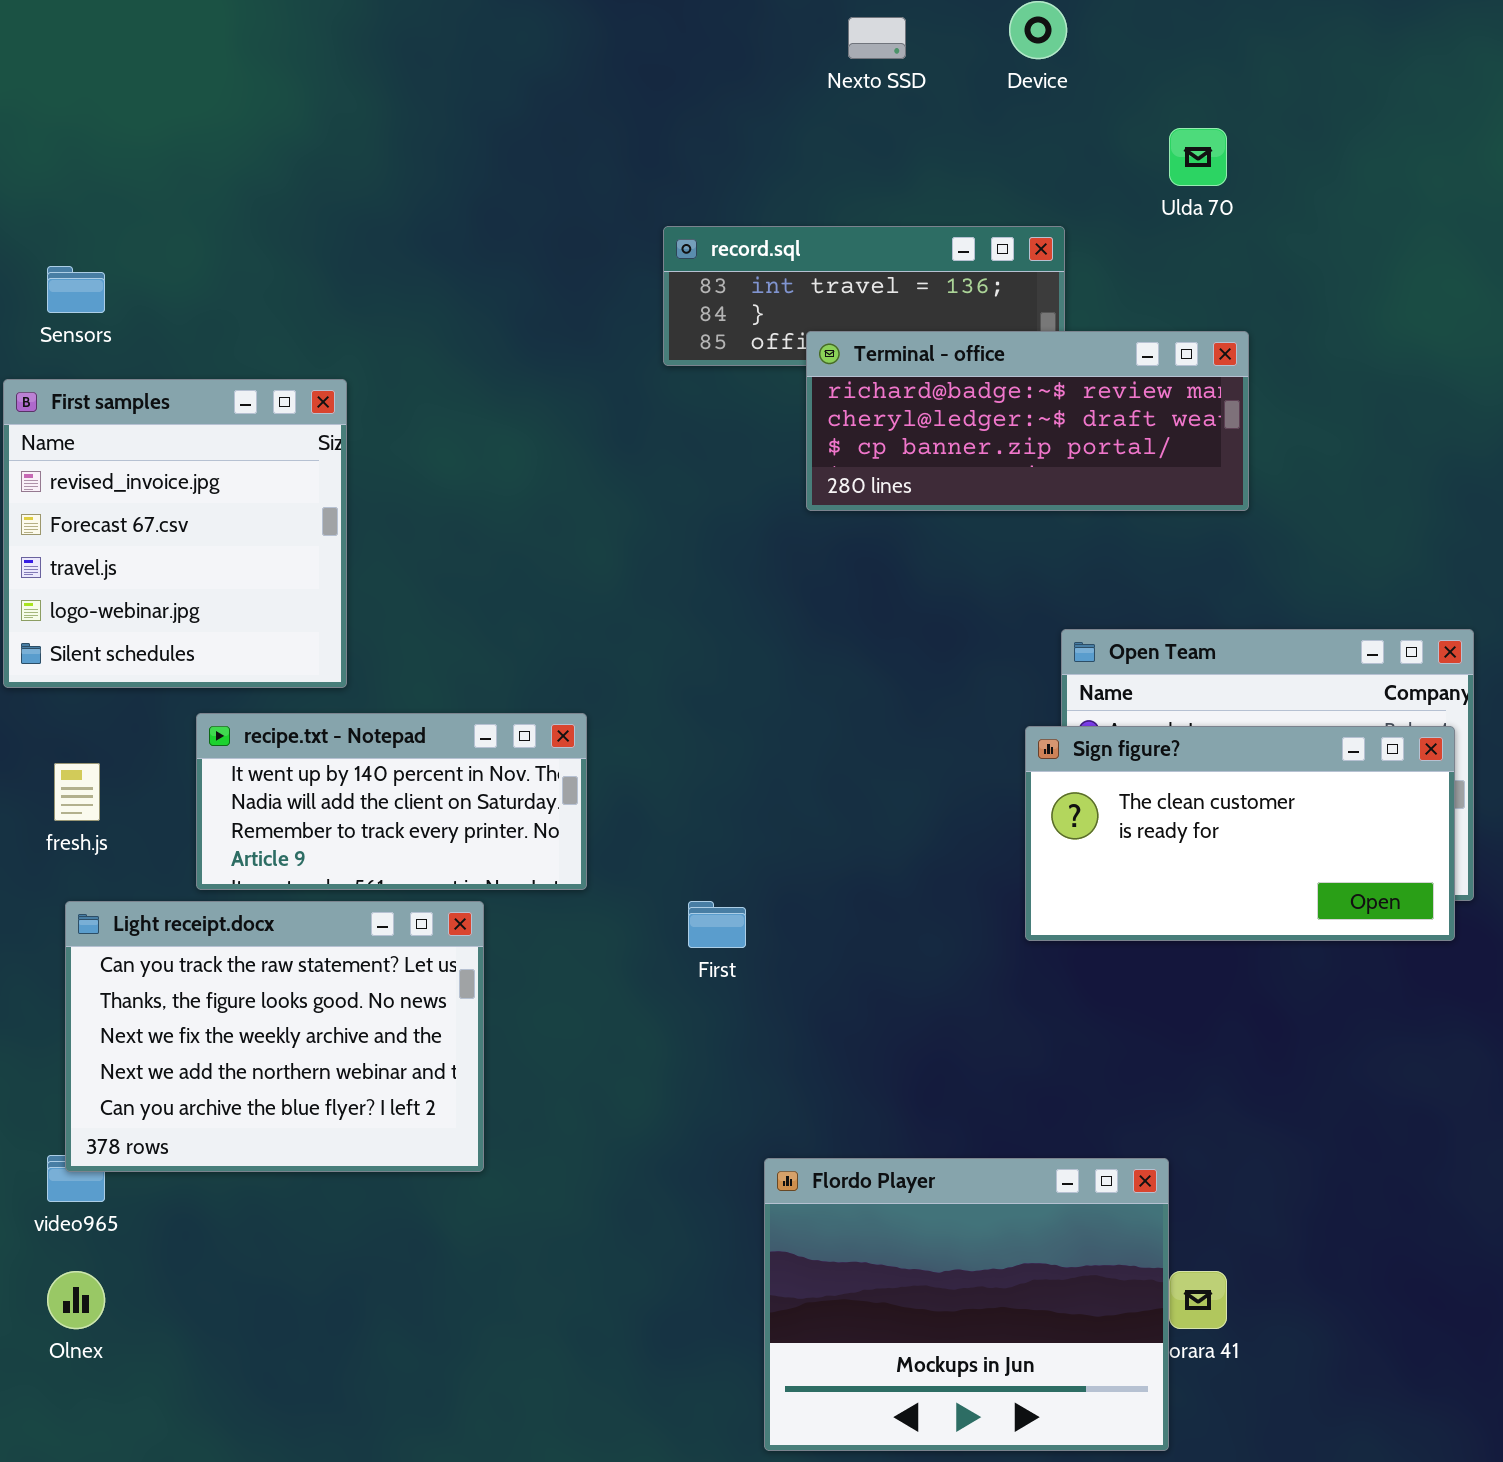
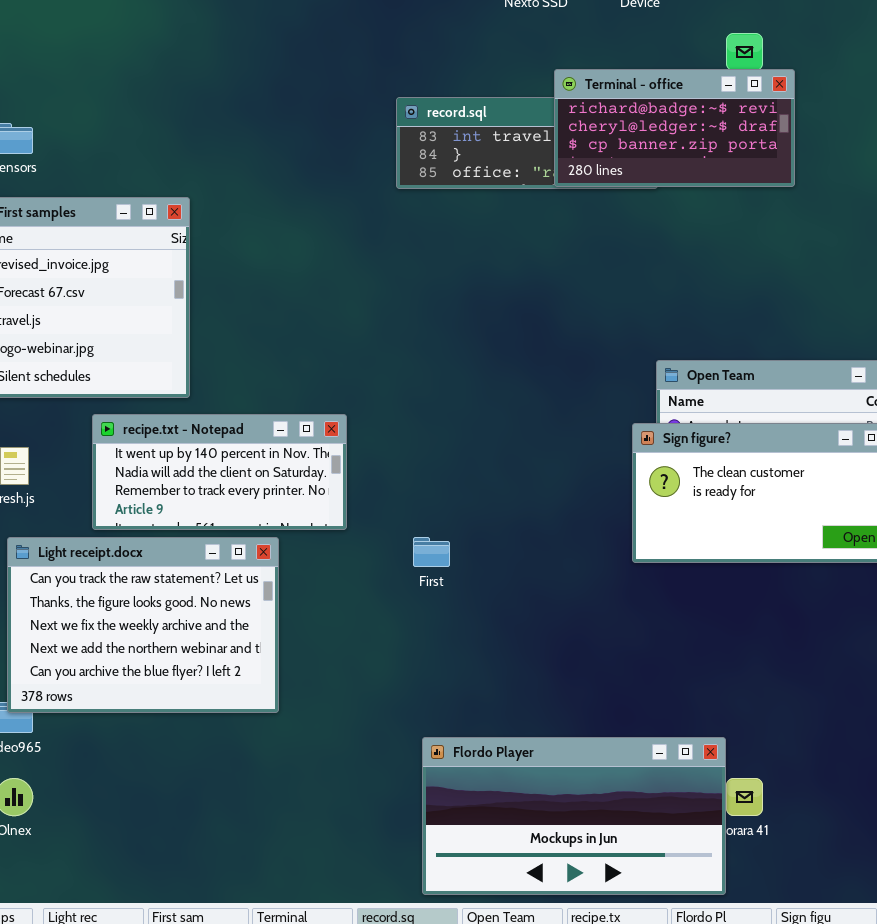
Terminal - office: [806,331,1249,511] -> [554,69,795,187], moved, resized
Flordo Player: [764,1158,1169,1451] -> [422,737,726,895], resized

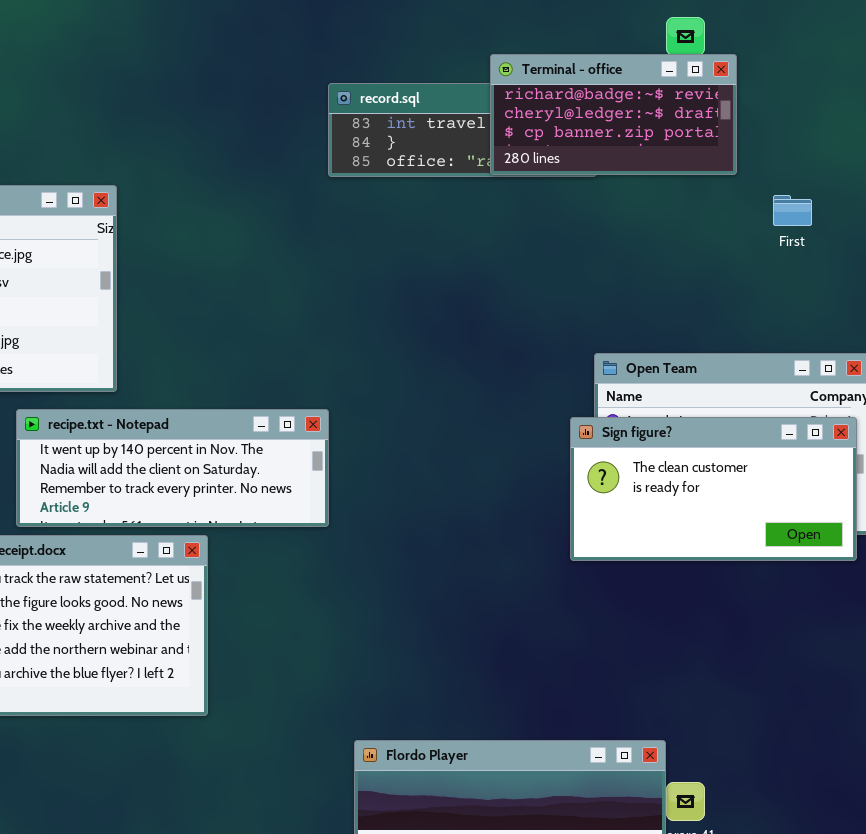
recipe.txt - Notepad: [92,414,347,530] -> [16,409,329,527], resized
First: [413,537,450,567] -> [773,195,812,226], moved

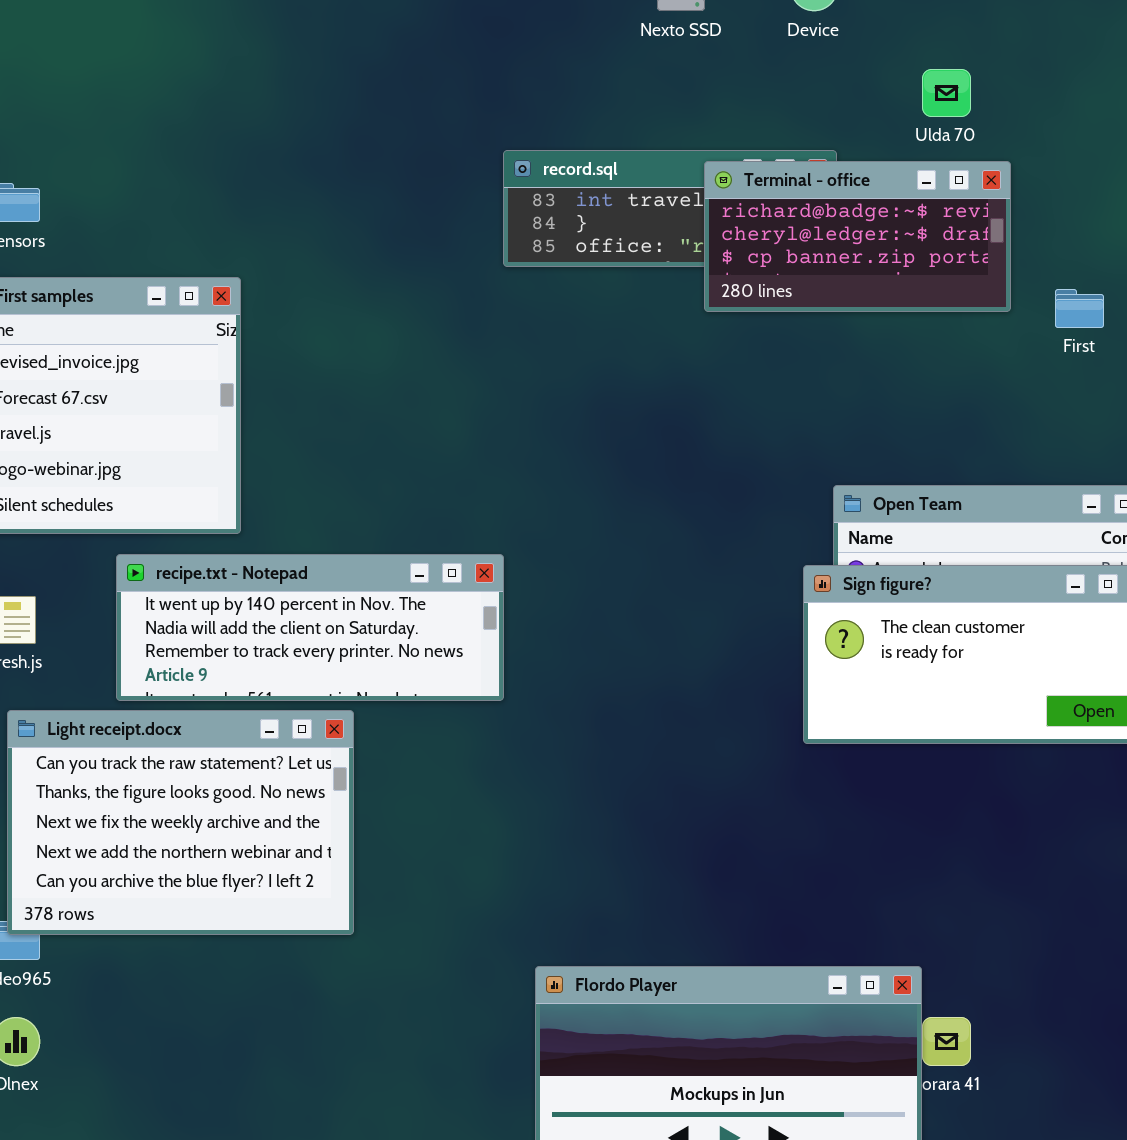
Terminal - office: [490,54,737,175] -> [704,161,1011,312], moved

